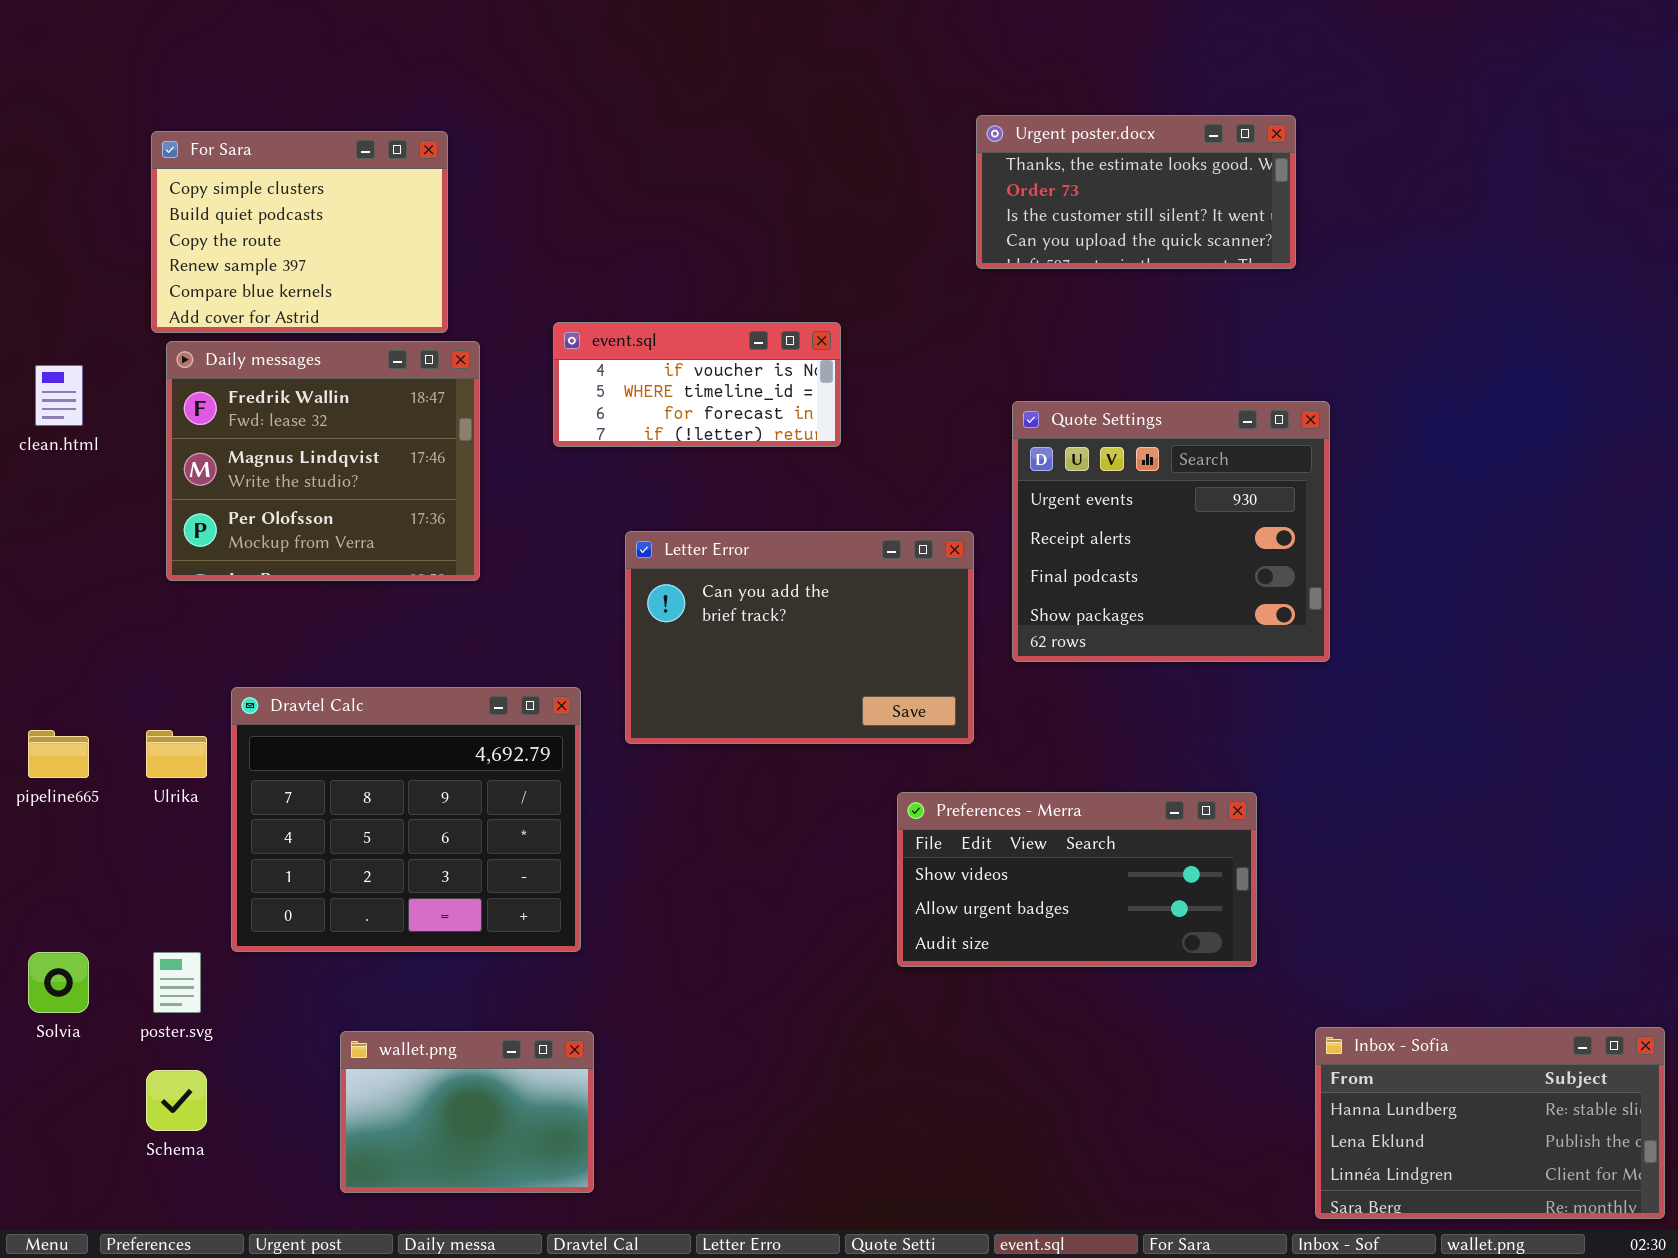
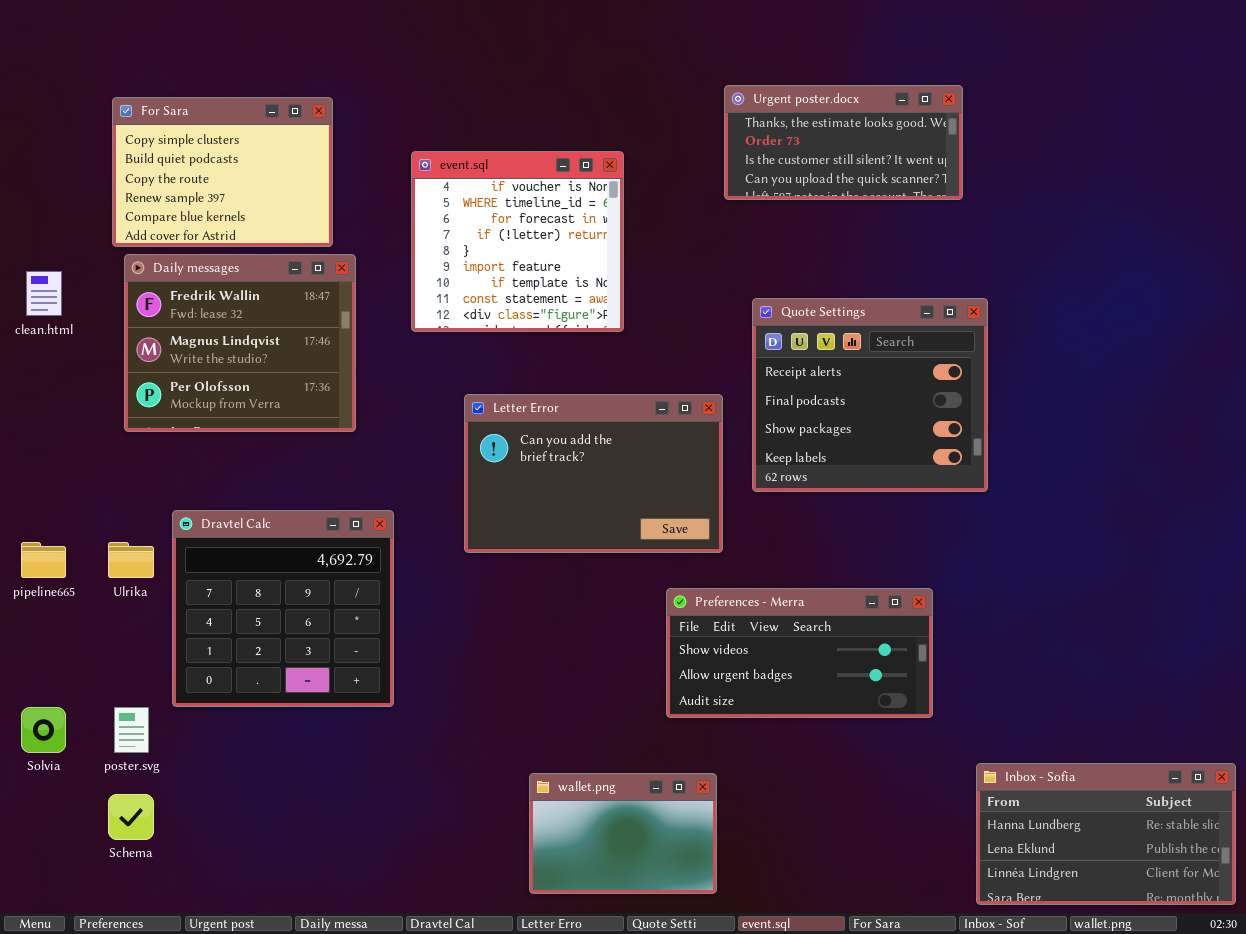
event.sql: [553,322,841,447] -> [411,151,624,332], resized
Quote Settings: [1012,401,1330,662] -> [752,298,988,492], scrolled down 1 row
Dravtel Calc: [231,687,581,952] -> [172,510,394,707], resized
wallet.png: [340,1031,594,1193] -> [529,773,717,894], moved

